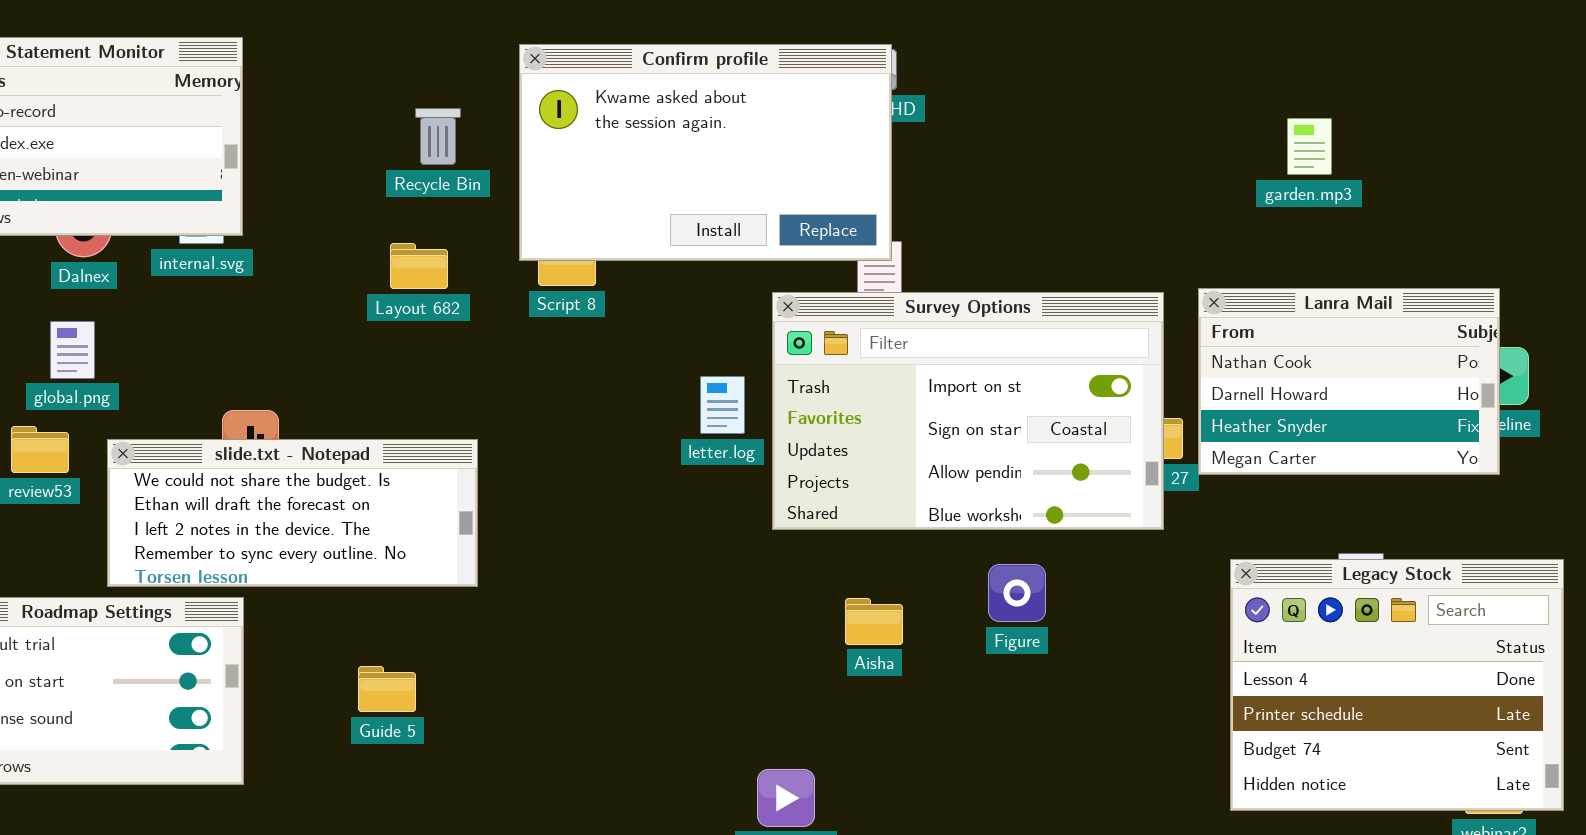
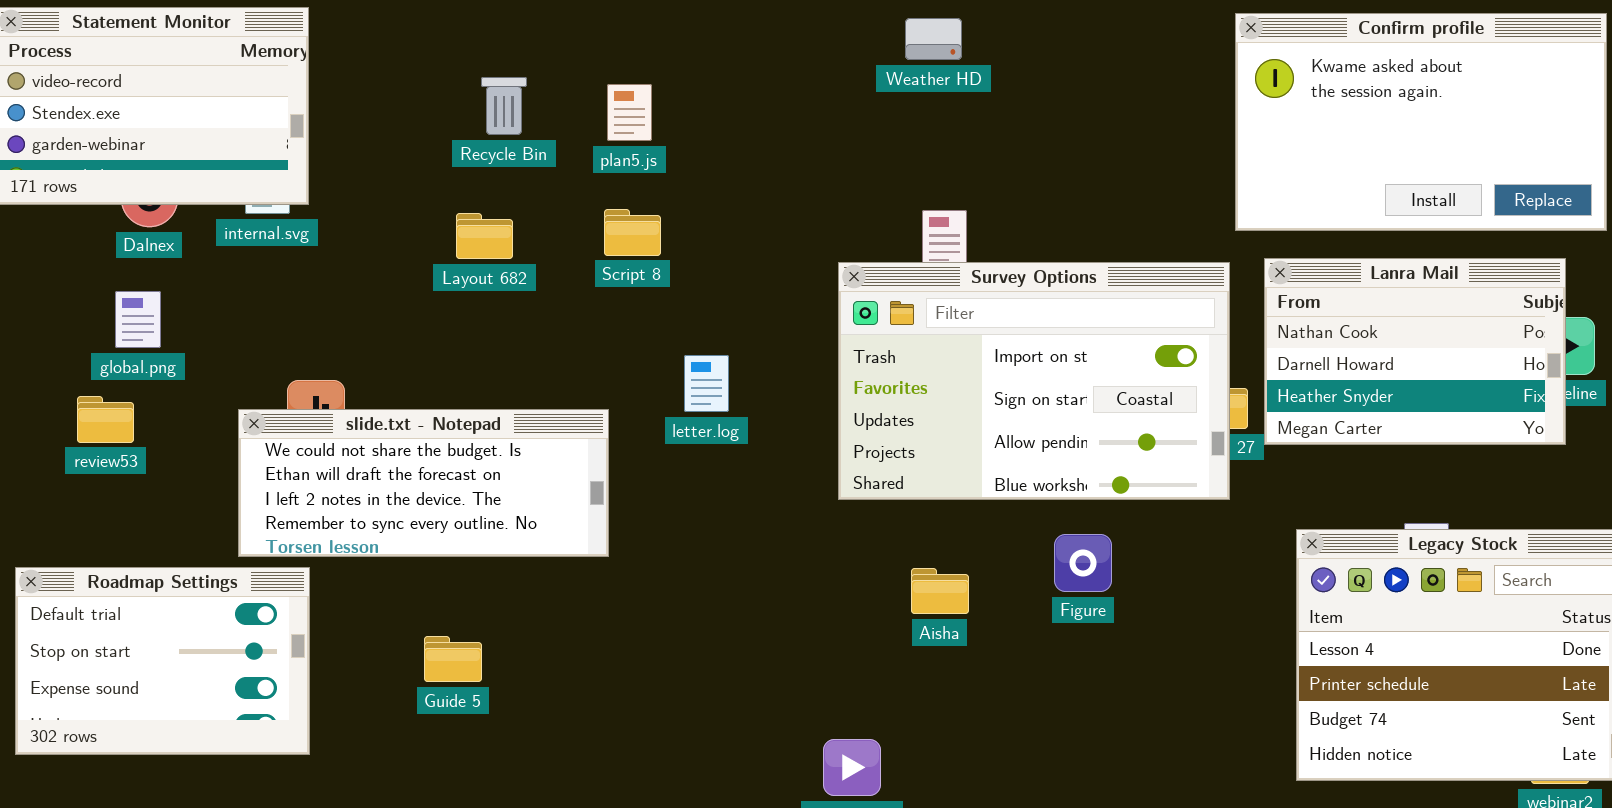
Confirm profile: [519,44,892,261] -> [1235,13,1607,231], moved
letter.log: [700,376,745,434] -> [684,355,729,412], moved
slide.txt - Notepad: [107,439,478,587] -> [238,409,609,557], moved

